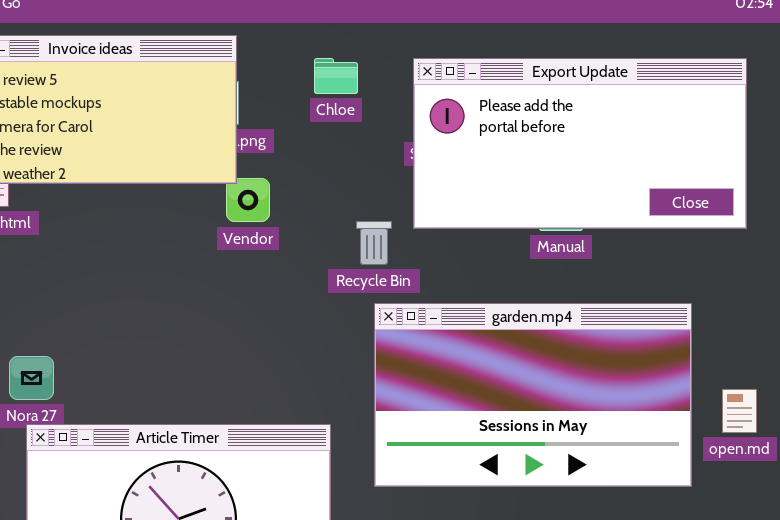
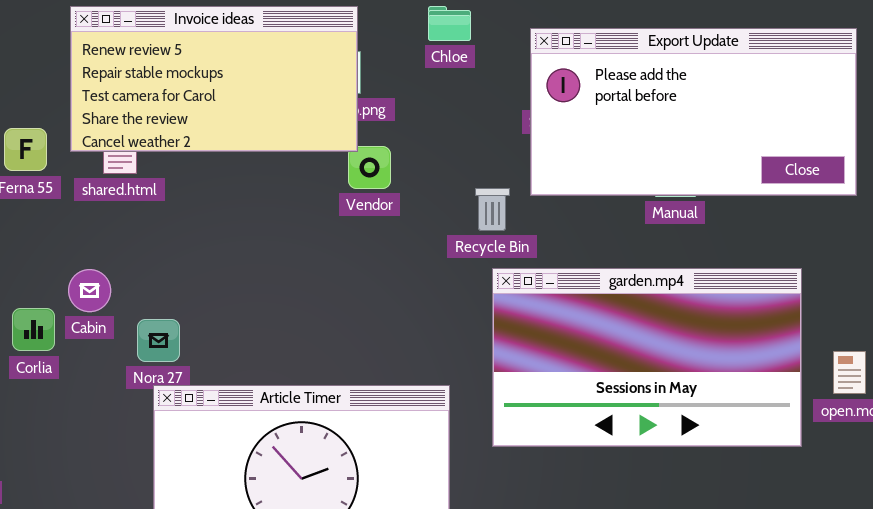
Chloe: [314,58,358,94] -> [428,6,471,41], moved

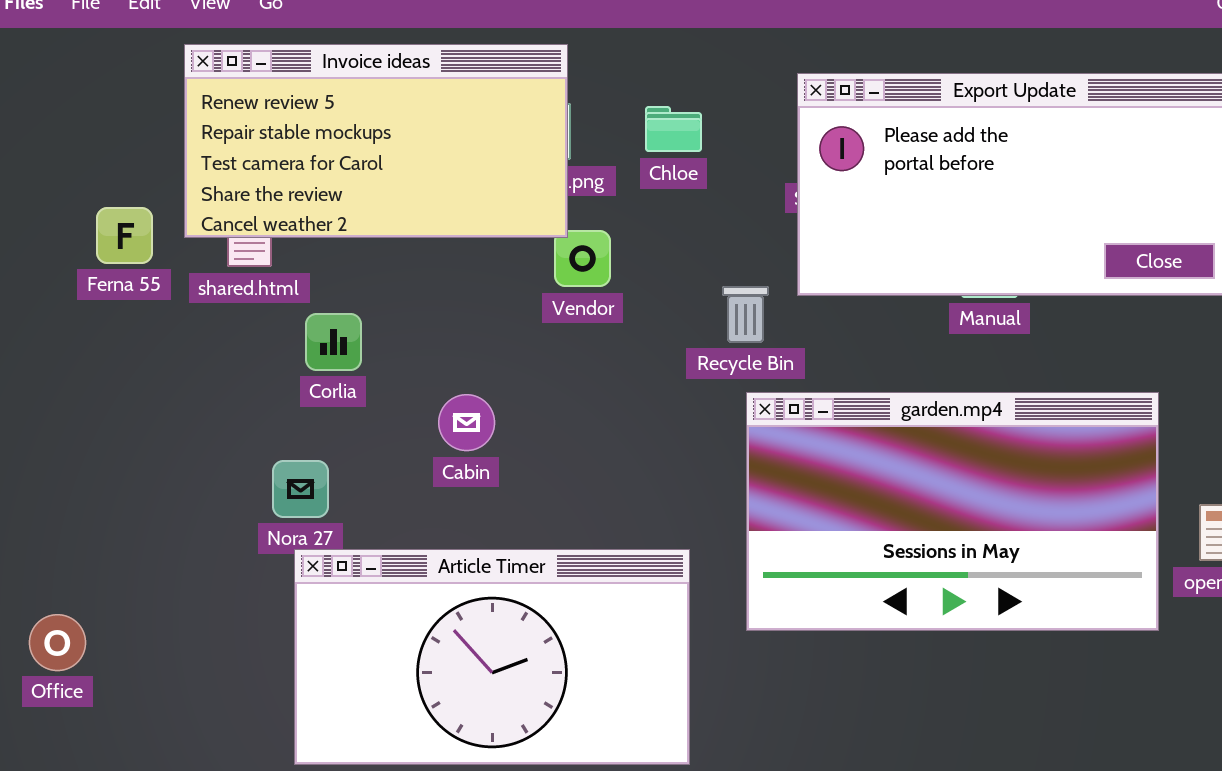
Chloe: [428,6,471,41] -> [645,106,702,152], moved
Cabin: [68,269,111,312] -> [438,394,495,451], moved
Corlia: [12,308,55,351] -> [305,313,362,371], moved

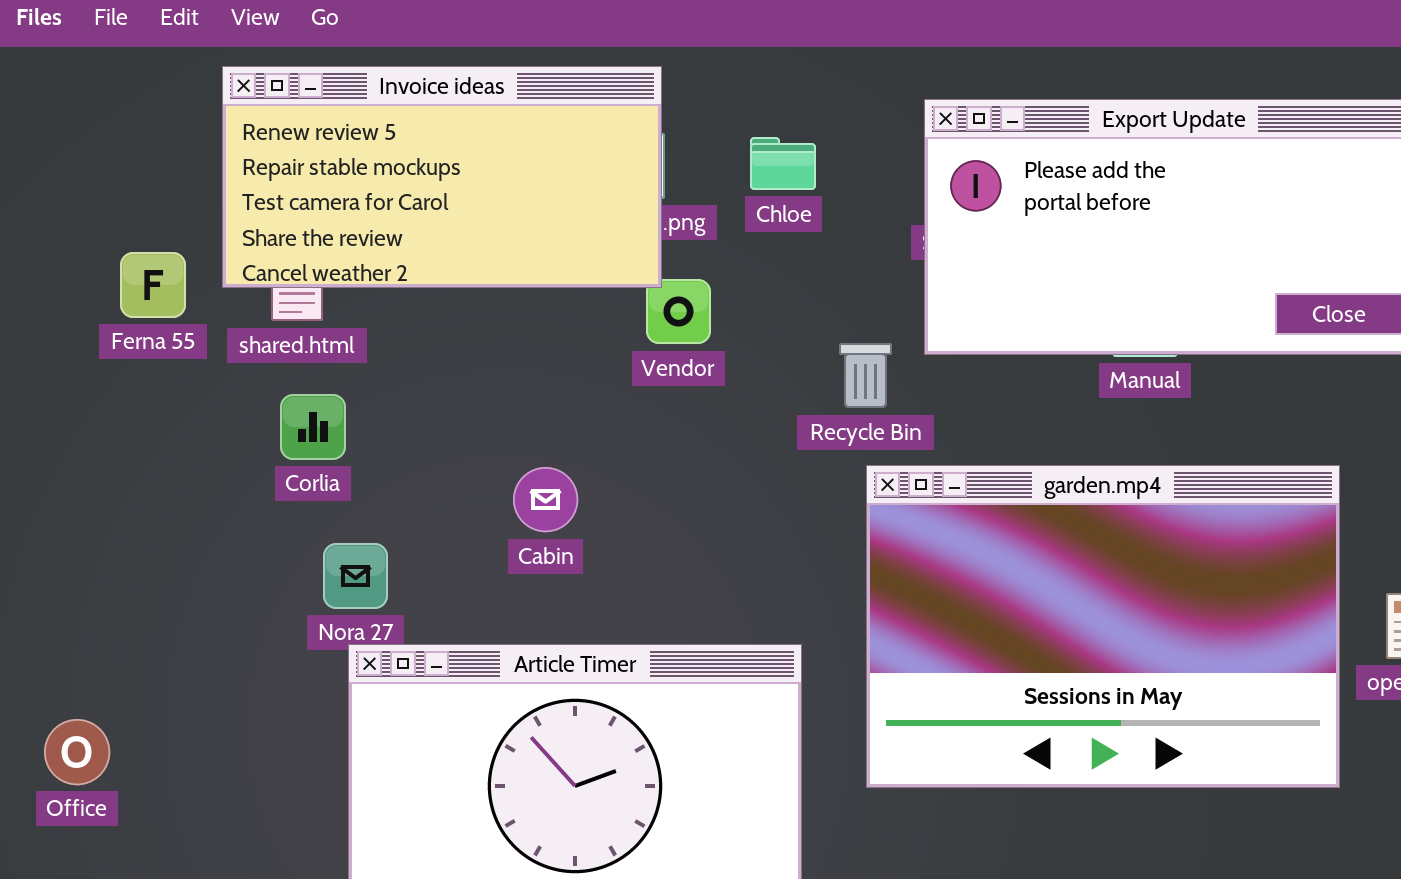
Corlia: [305,313,362,371] -> [280,394,346,460], moved
garden.mp4: [746,392,1159,631] -> [866,465,1340,788], resized

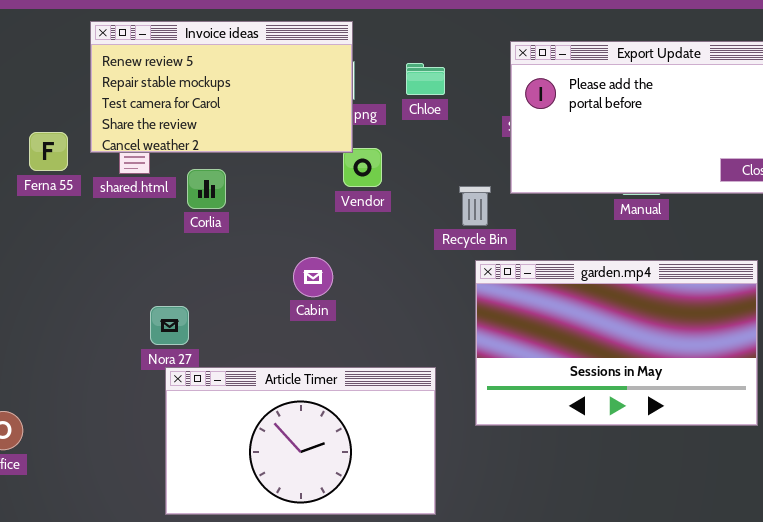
Corlia: [280,394,346,460] -> [187,169,226,209], moved
garden.mp4: [866,465,1340,788] -> [475,260,758,426], resized
Cabin: [513,467,578,532] -> [293,257,333,297], moved

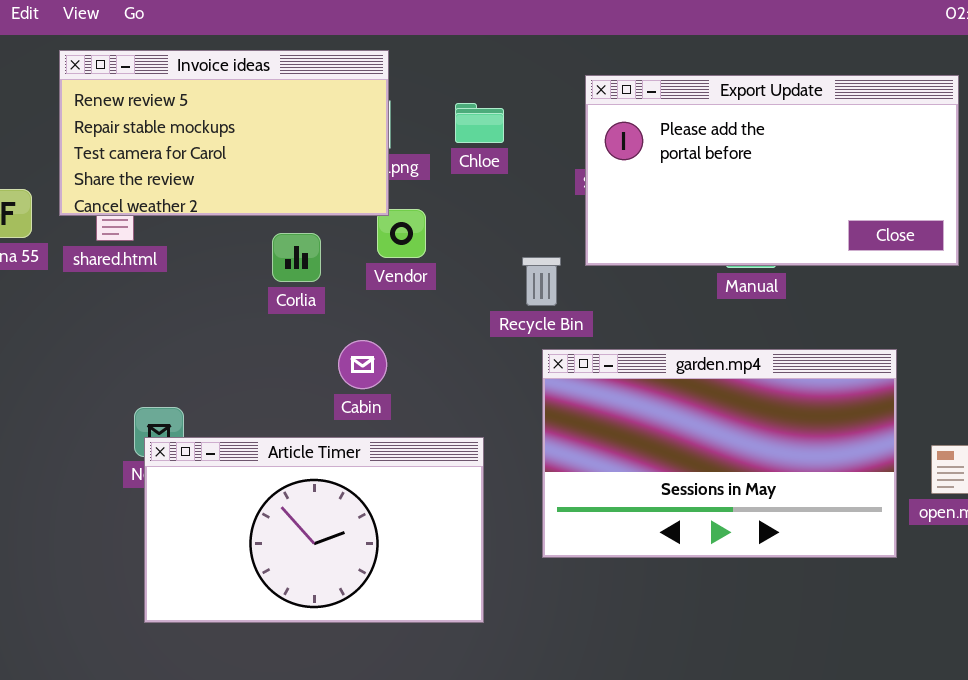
Corlia: [187,169,226,209] -> [272,233,321,282], moved
Cabin: [293,257,333,297] -> [338,340,387,389], moved
Article Timer: [165,367,436,515] -> [144,437,484,623], moved

